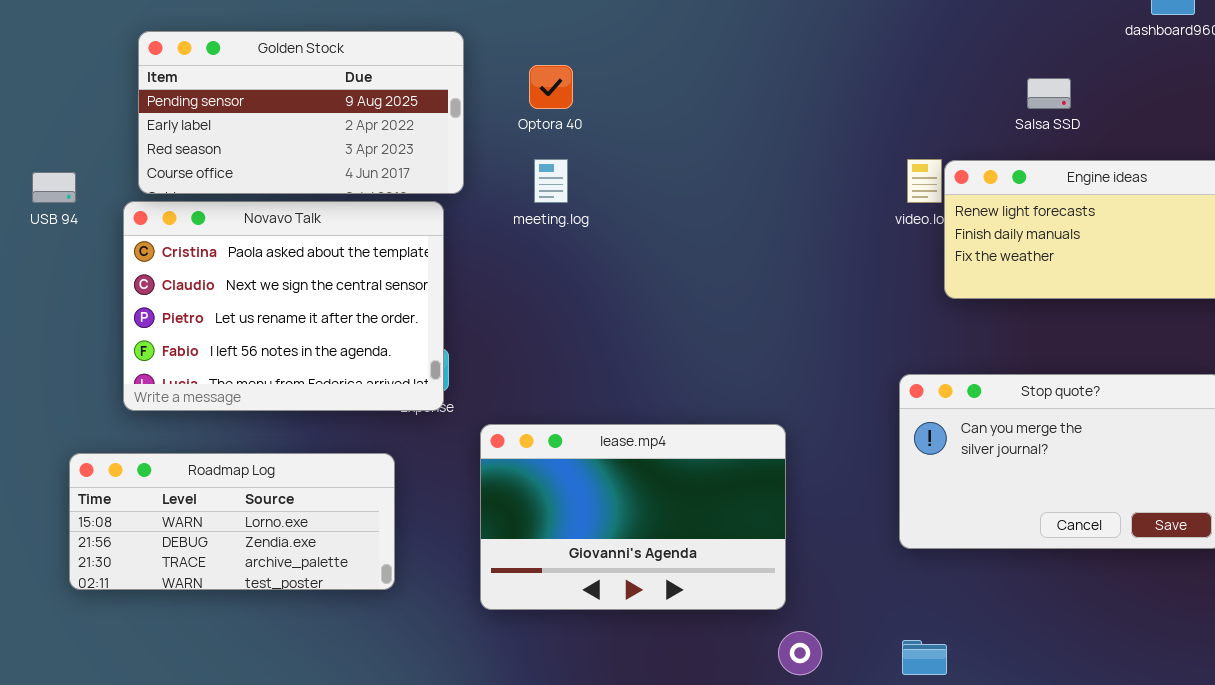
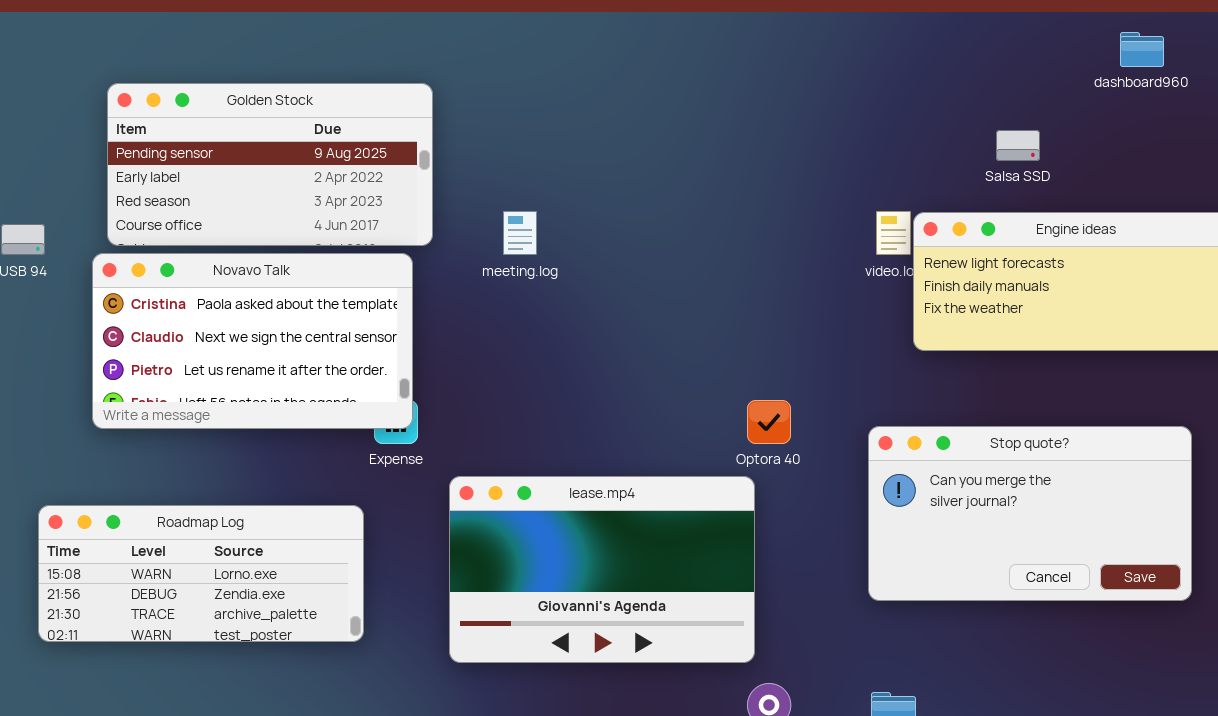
Optora 40: [529,65,573,109] -> [747,400,791,444], moved
Novavo Talk: [123,201,444,411] -> [92,253,413,429], resized

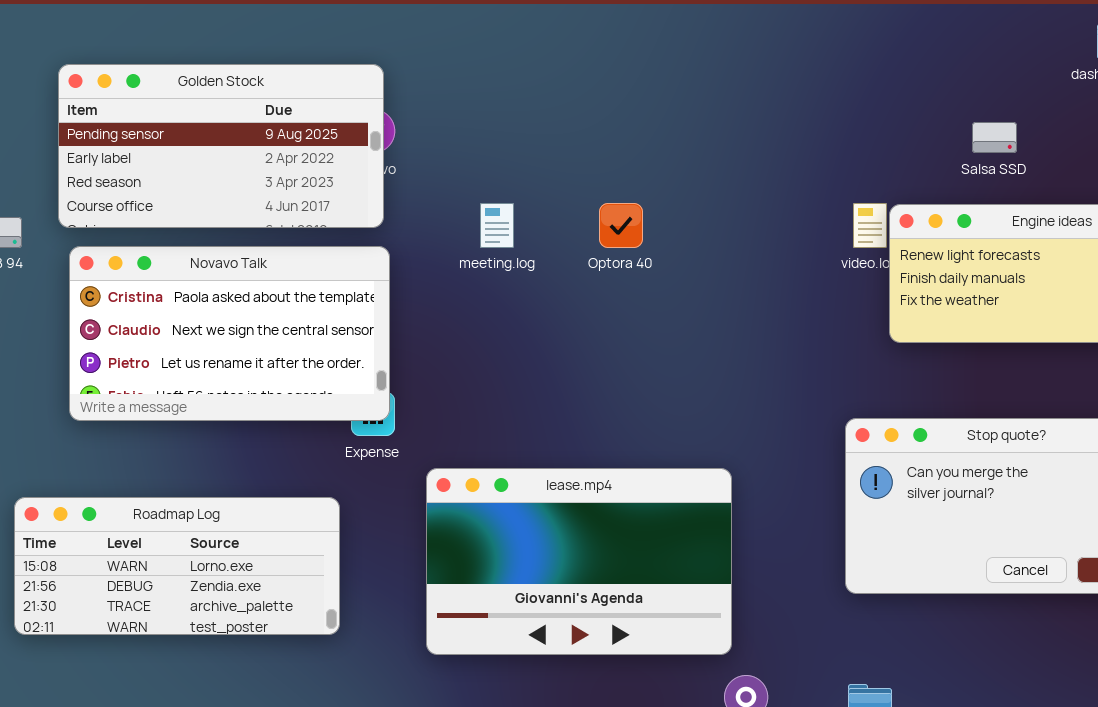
Golden Stock: [107,83,433,246] -> [58,64,384,228], moved
Optora 40: [747,400,791,444] -> [599,203,643,248], moved

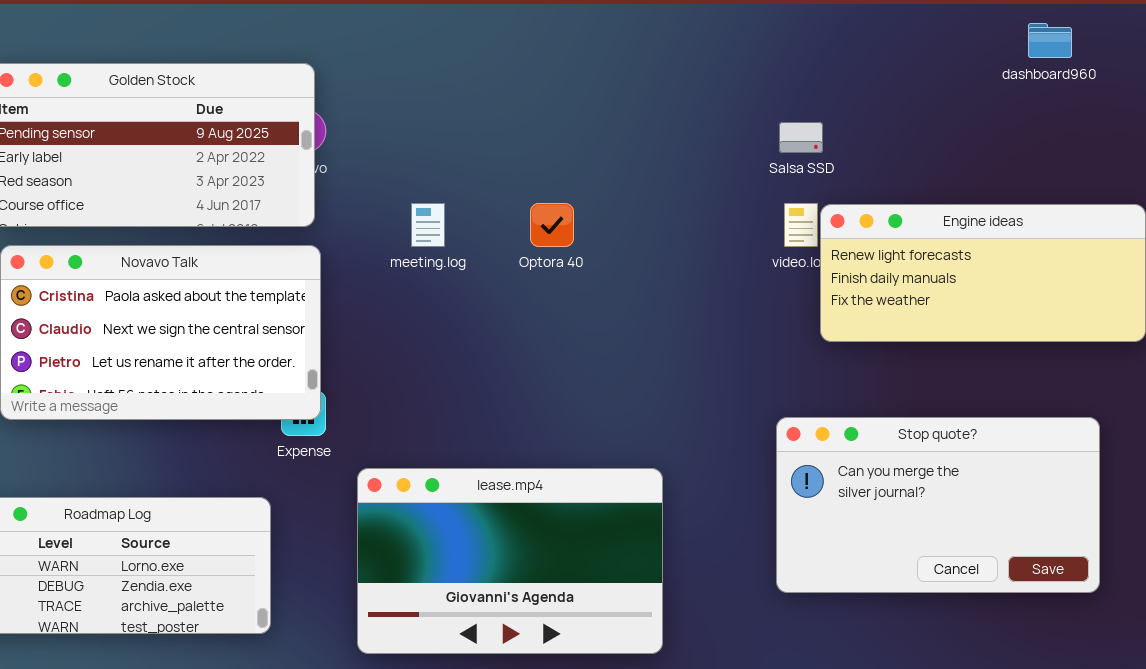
Salsa SSD: [972,122,1017,153] -> [779,122,823,153], moved

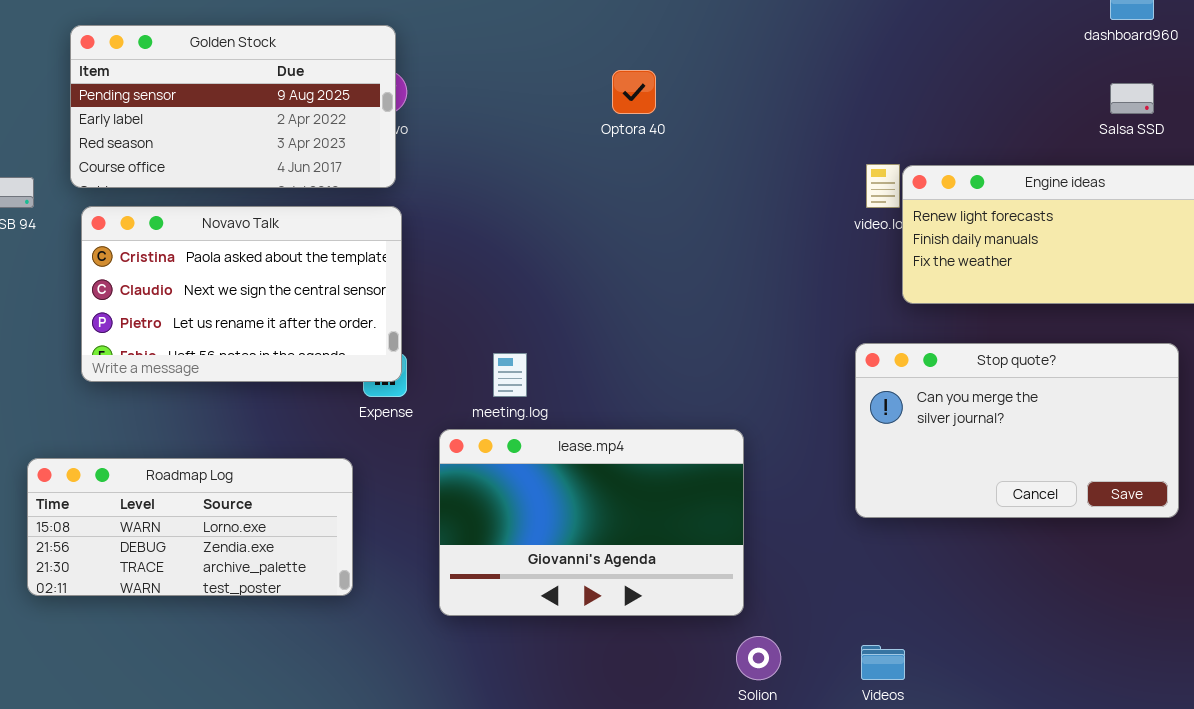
Salsa SSD: [779,122,823,153] -> [1110,83,1154,114], moved
meeting.log: [411,203,445,247] -> [493,353,527,397], moved
Optora 40: [530,203,574,247] -> [612,70,656,114], moved
Stop quote?: [776,417,1100,593] -> [855,343,1179,518], moved

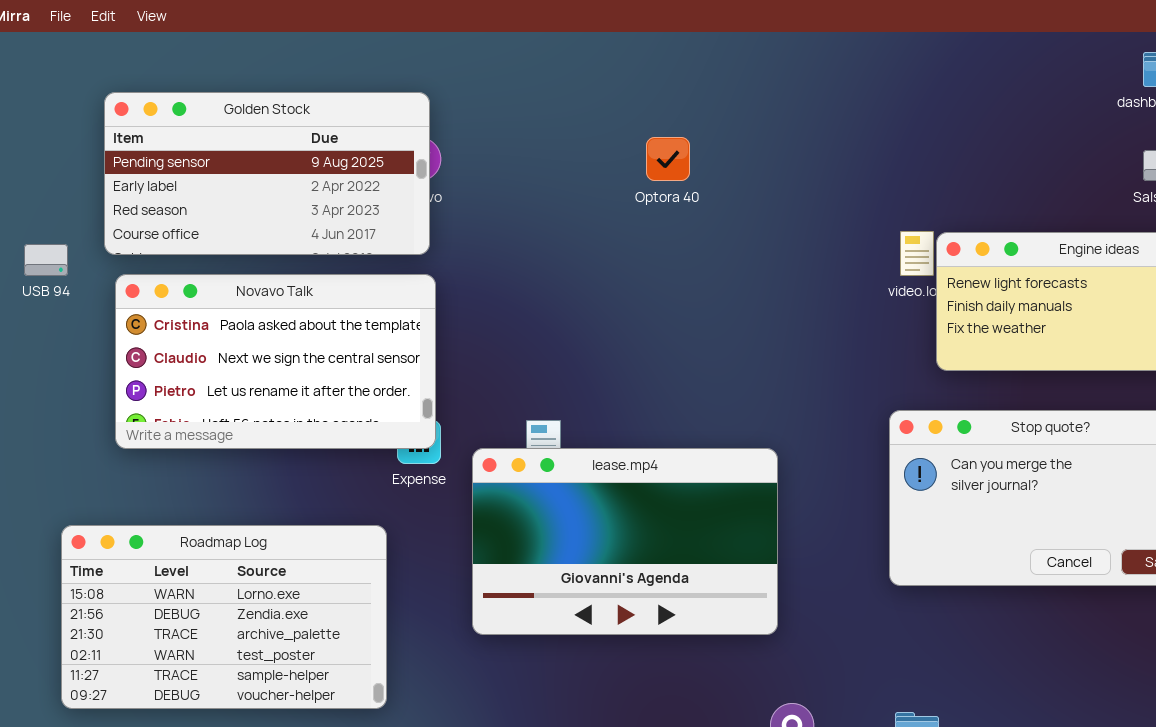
lease.mp4: [439,429,744,616] -> [472,448,778,635], moved
Roadmap Log: [27,458,353,596] -> [61,525,387,709], resized

